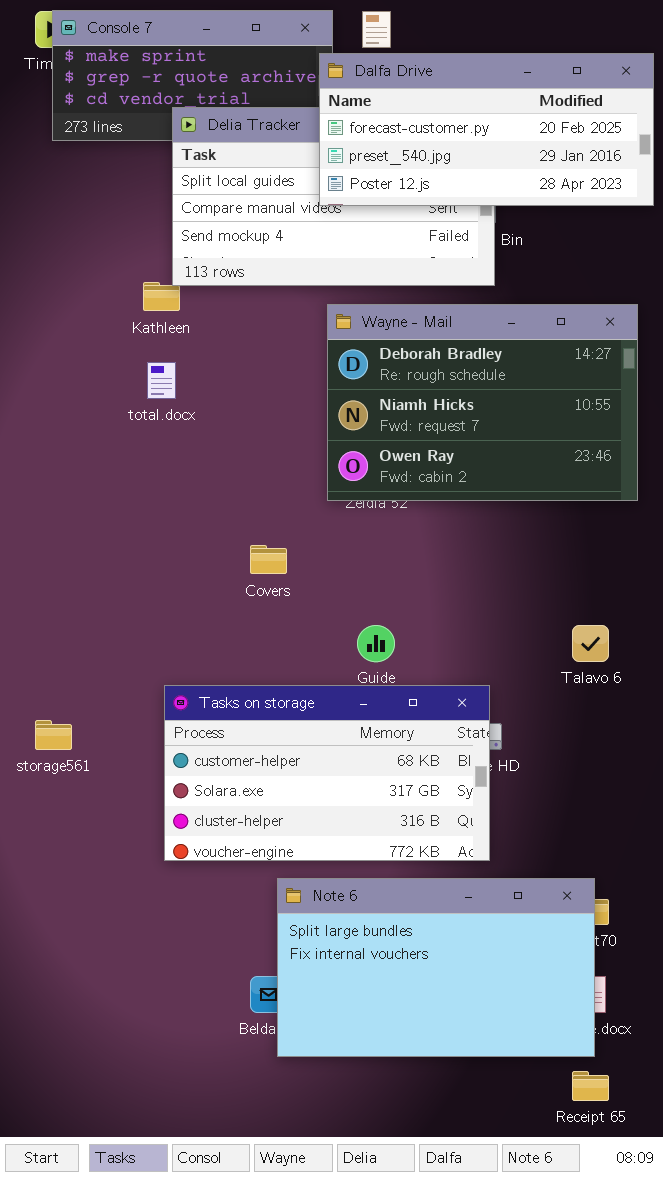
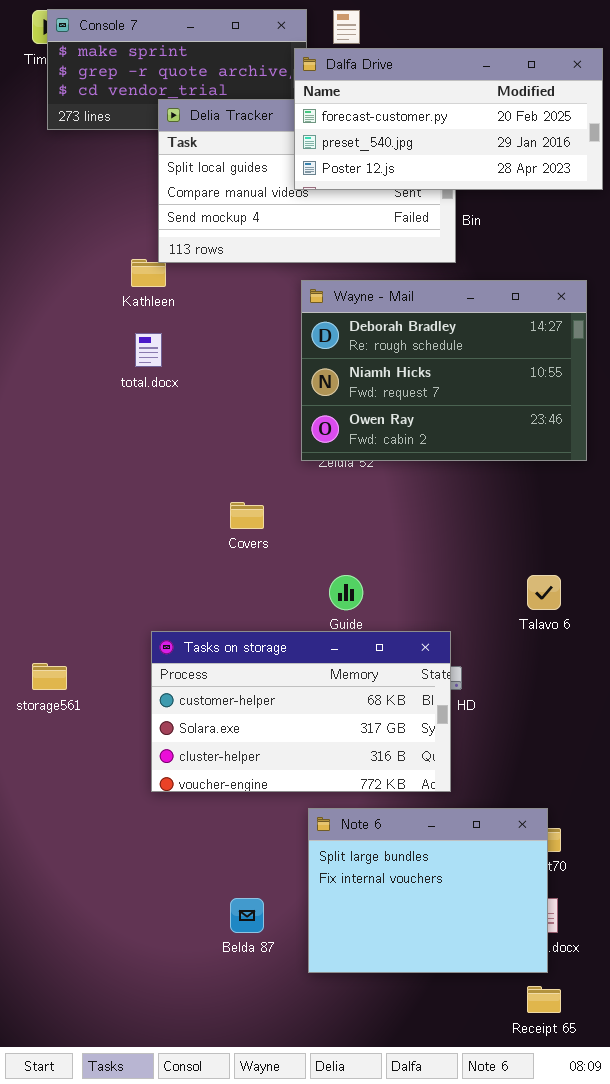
Note 6: [277,878,595,1057] -> [308,808,548,973], resized

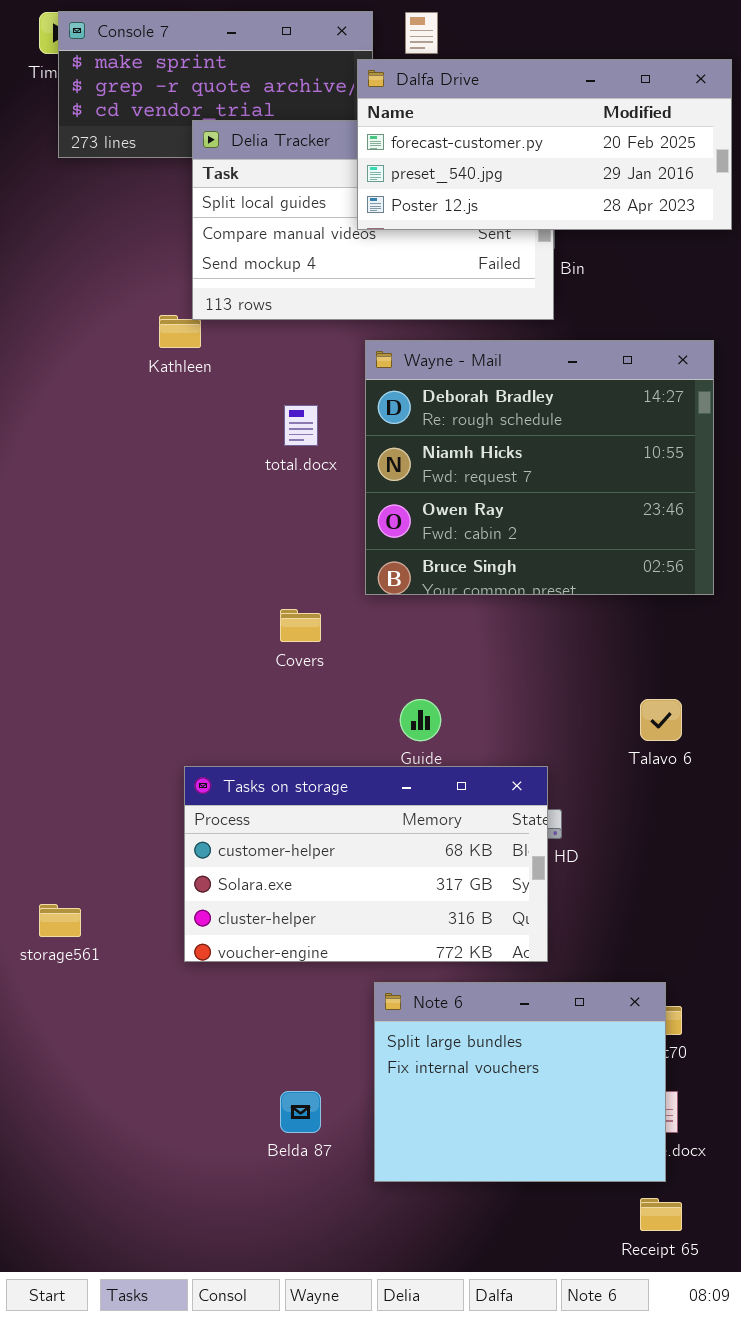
Wayne - Mail: [301,280,587,461] -> [365,340,714,595], resized
total.docx: [135,333,162,367] -> [284,405,318,446], moved
storage561: [32,663,67,690] -> [39,904,81,937], moved

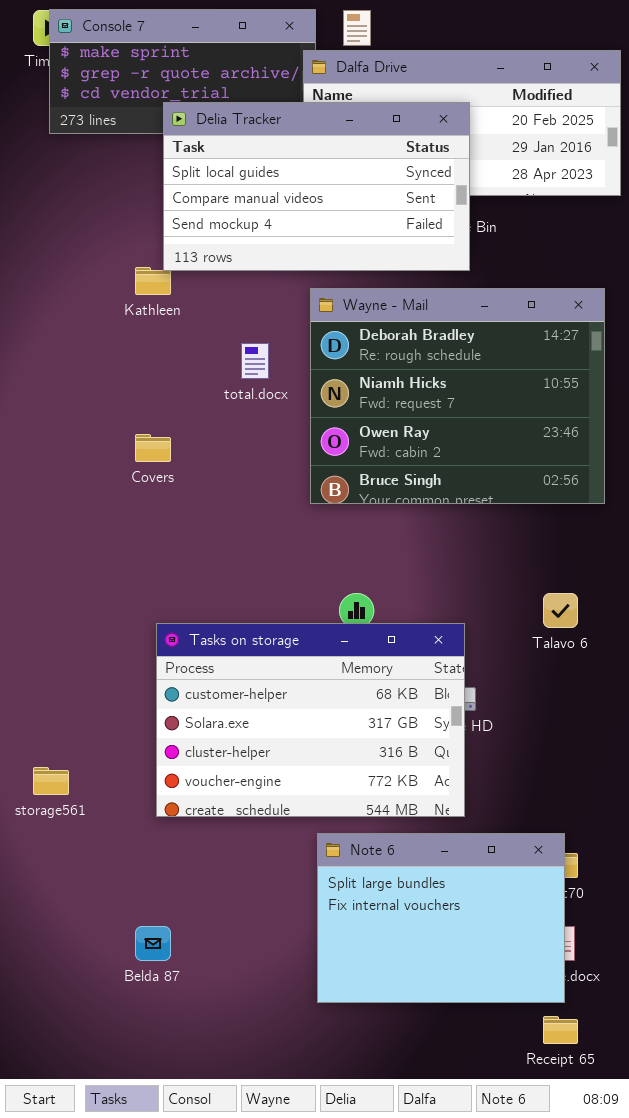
Delia Tracker: [192,120,554,320] -> [163,102,470,271], raised
Covers: [280,609,321,642] -> [135,434,171,462], moved
Tasks on storage: [184,766,548,962] -> [156,623,465,817], resized
Belda 87: [280,1091,321,1133] -> [135,926,171,961], moved

